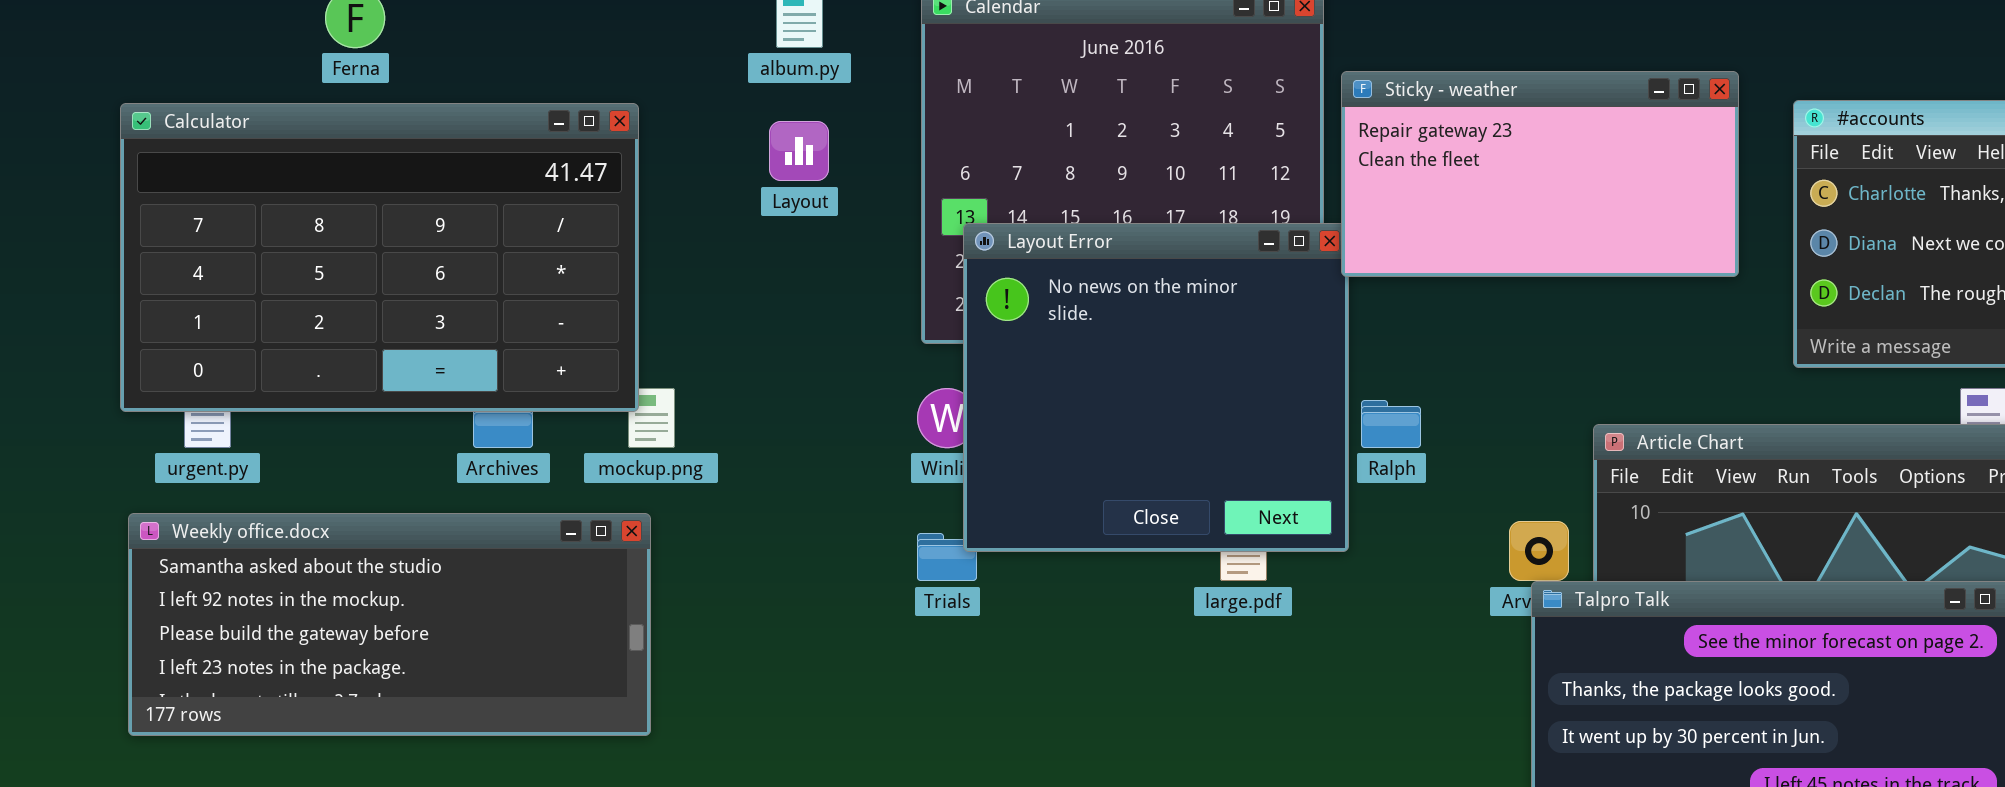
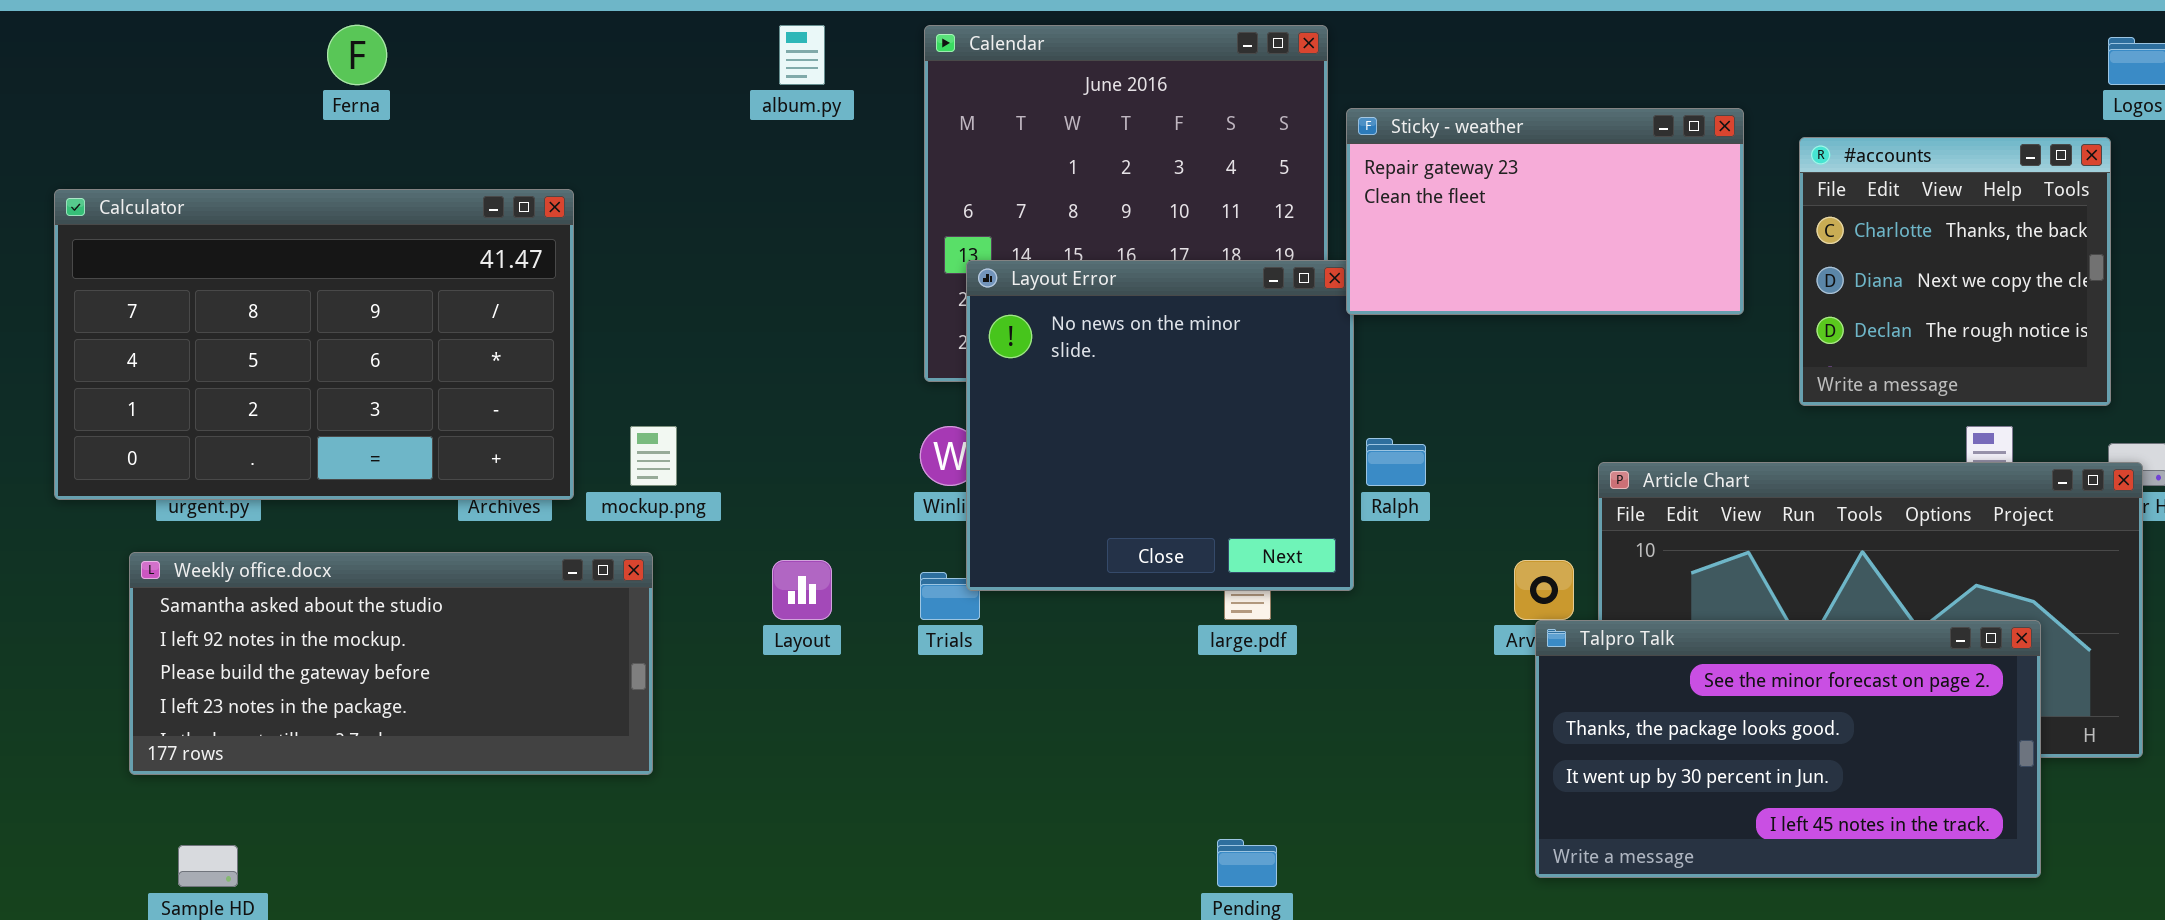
Calculator: [120,103,639,412] -> [54,189,574,500], moved
Layout: [769,121,829,181] -> [772,560,832,620], moved

